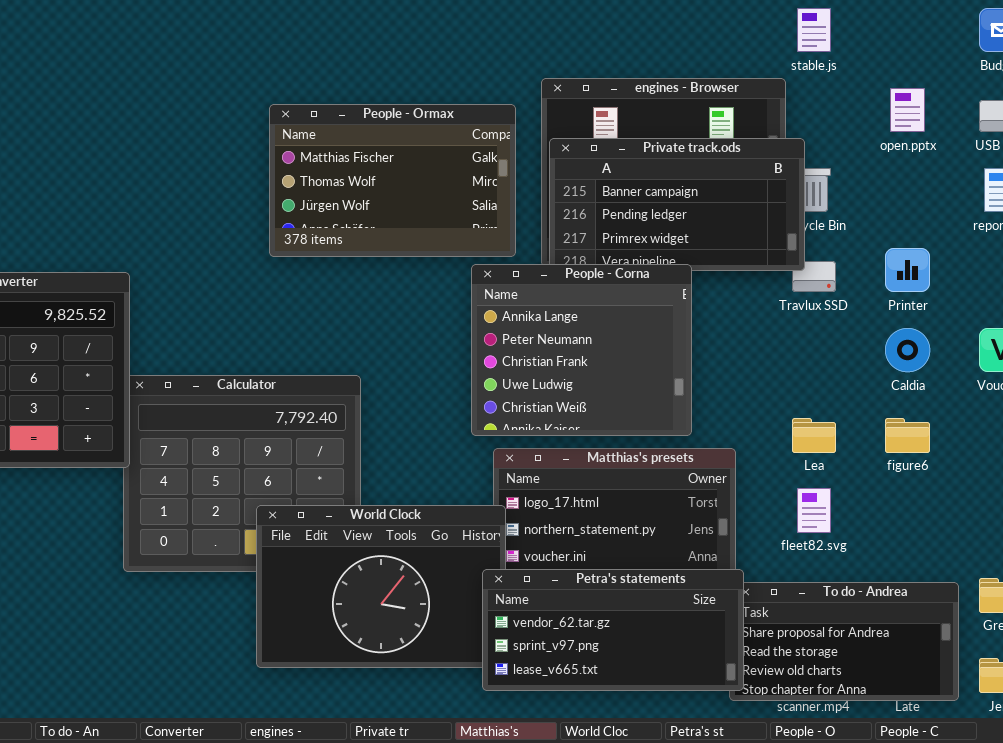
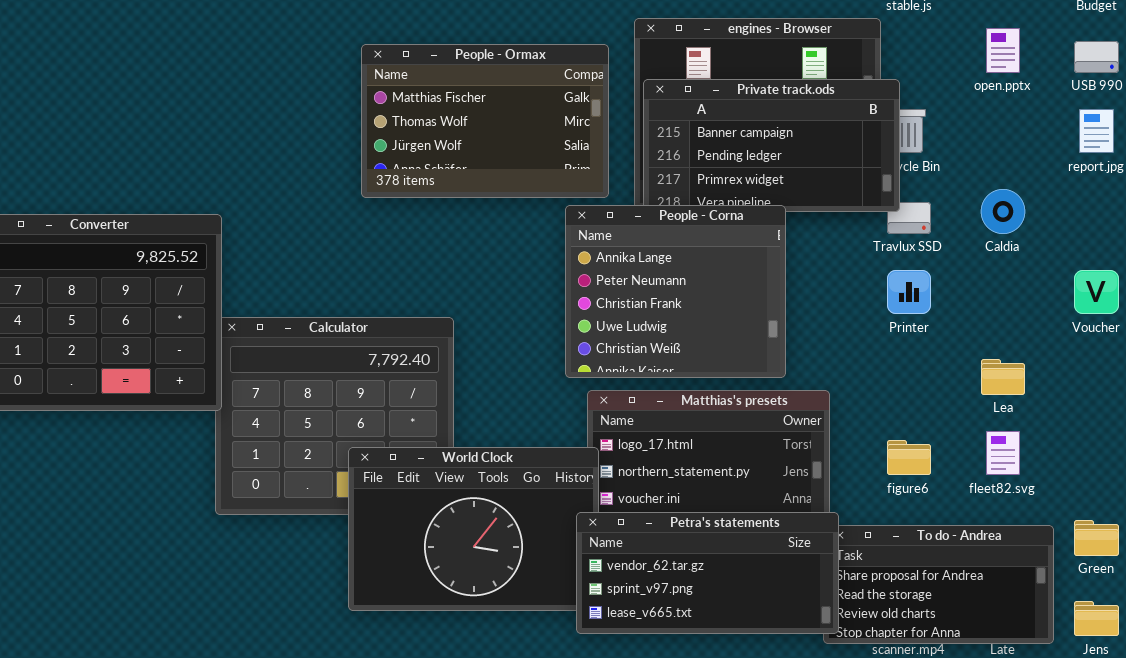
Printer: [885,248,930,292] -> [887,270,931,314], moved
Caldia: [885,328,930,372] -> [981,189,1025,234], moved
Lea: [792,418,836,453] -> [981,359,1025,395], moved
figure6: [885,418,930,453] -> [887,440,931,475], moved
fleet82.svg: [797,488,831,533] -> [986,431,1020,475], moved

